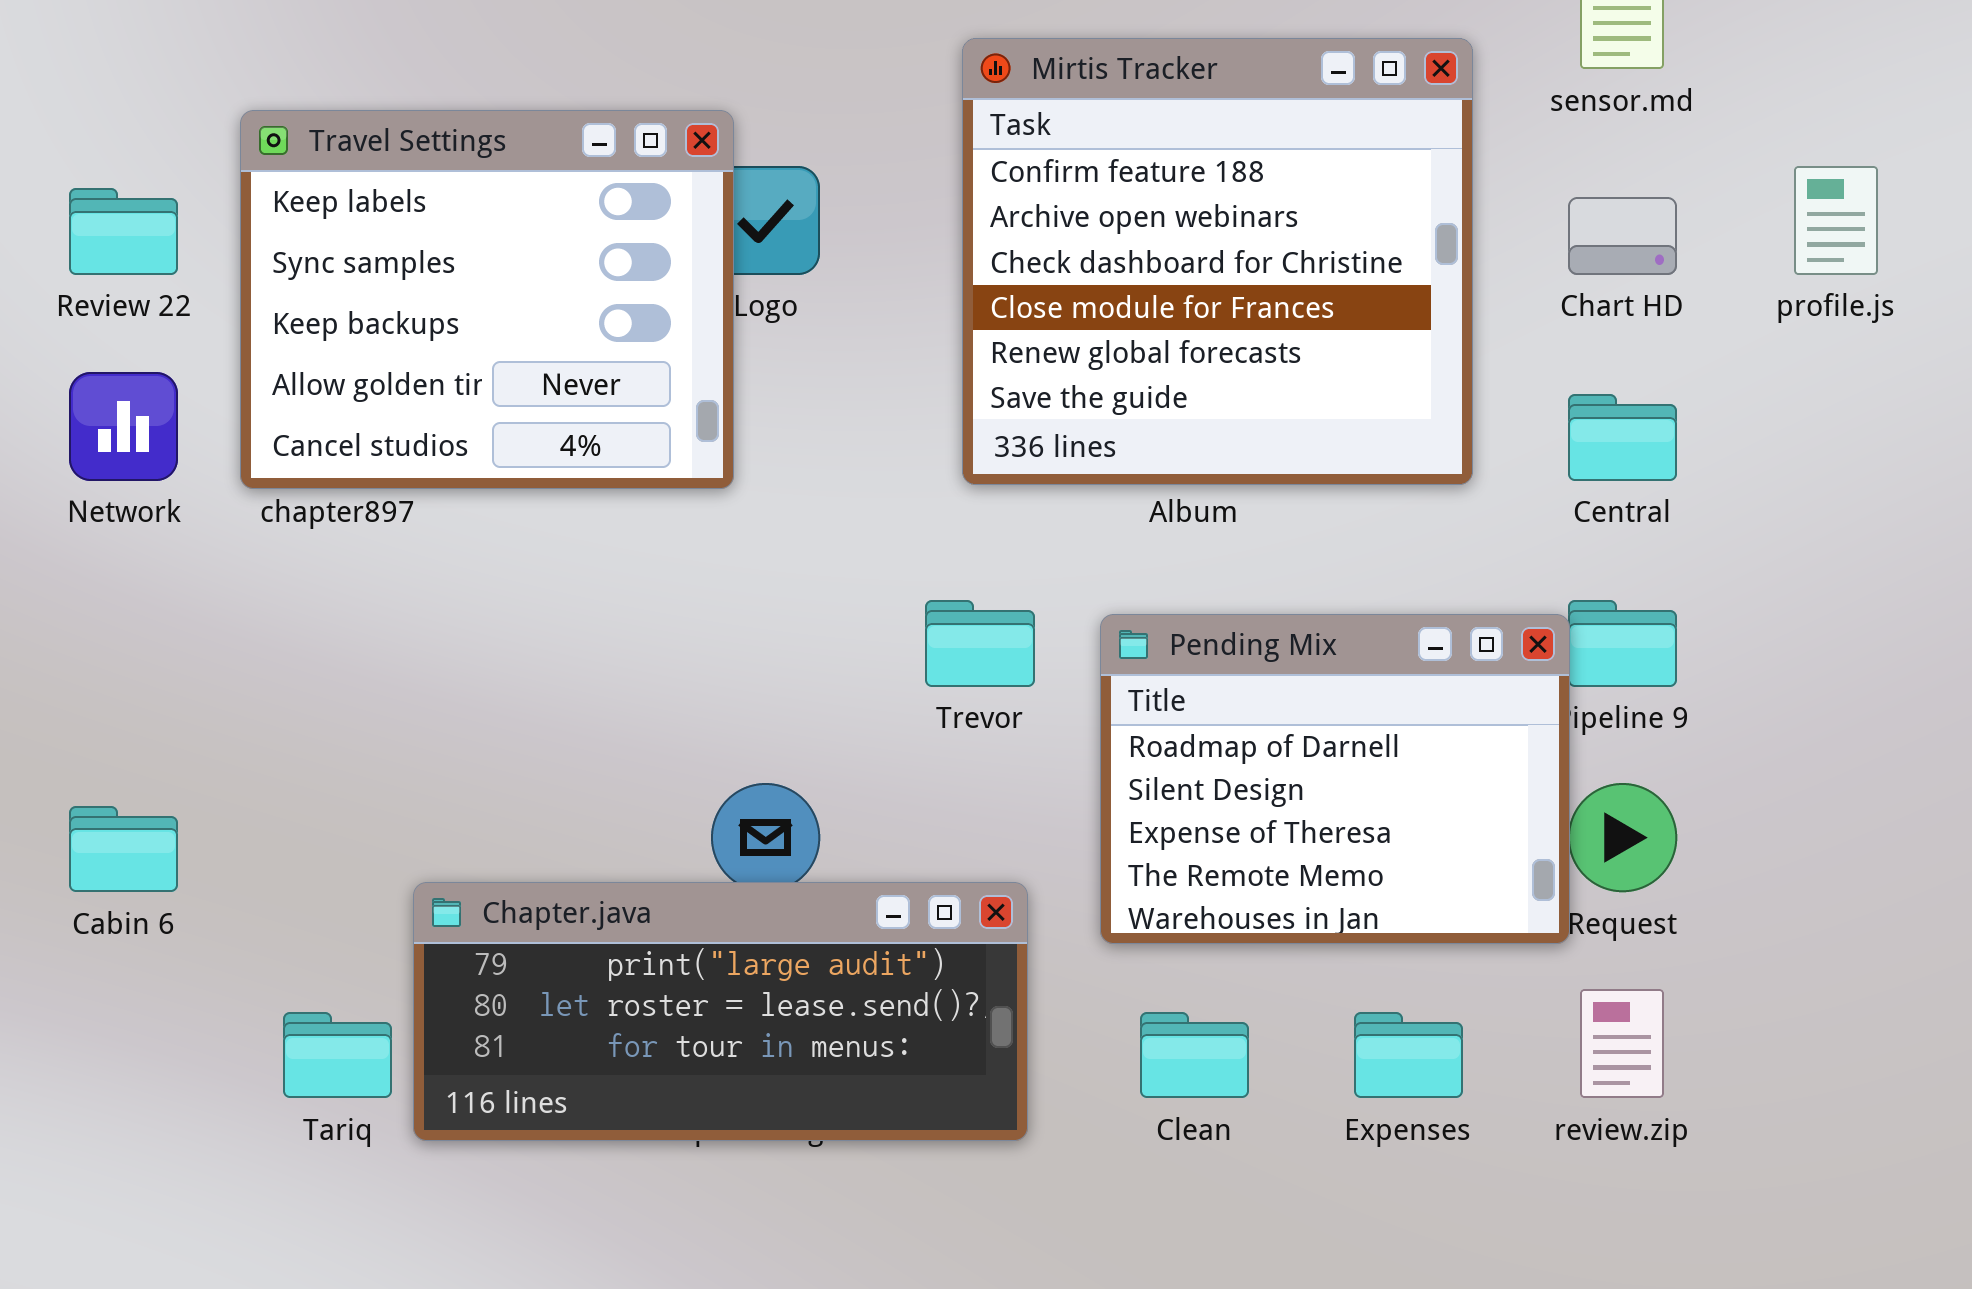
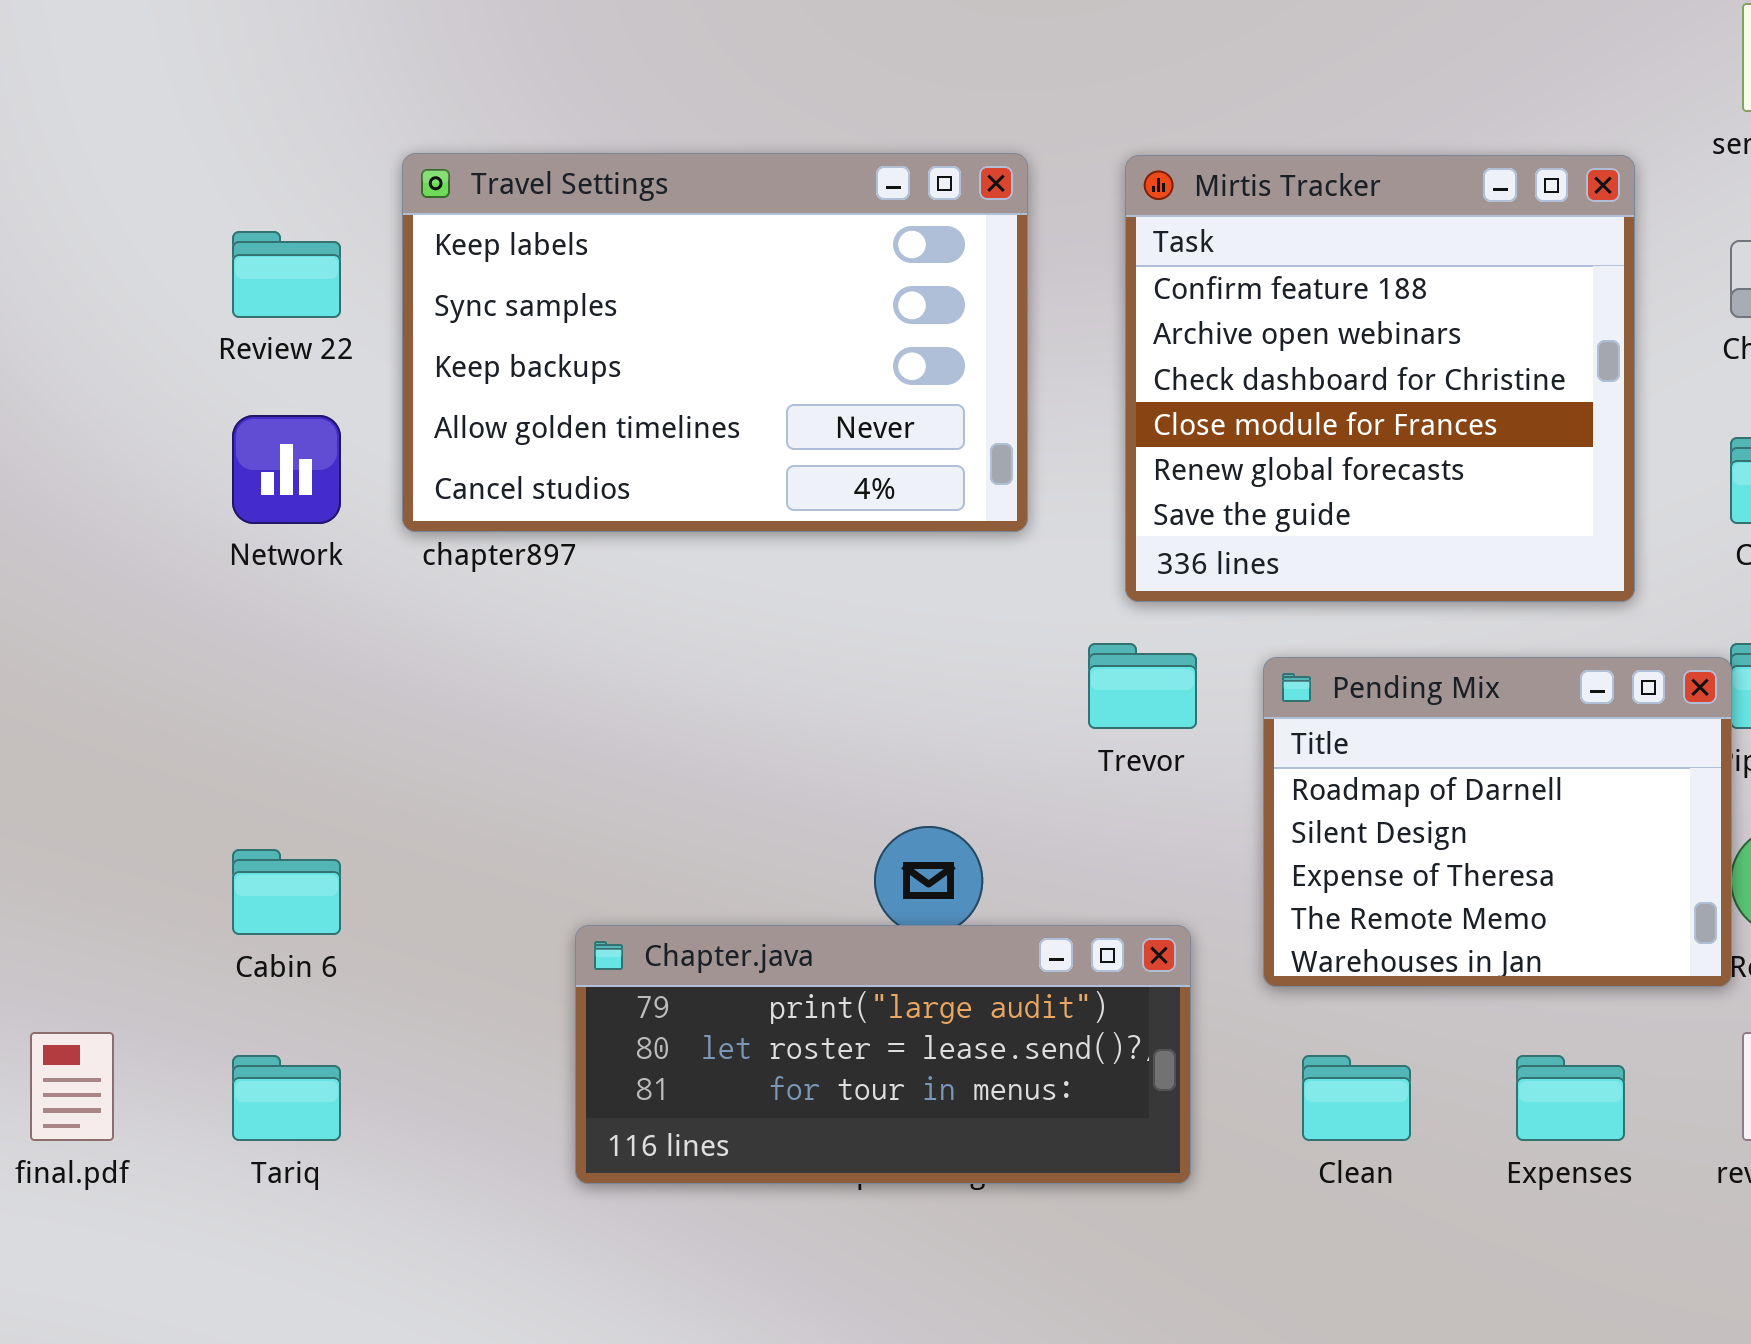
Mirtis Tracker: [962,38,1473,485] -> [1125,155,1635,602], moved
Travel Settings: [240,110,734,489] -> [402,153,1028,532], resized
Tariq: [283,1012,392,1098] -> [232,1055,341,1141], moved

